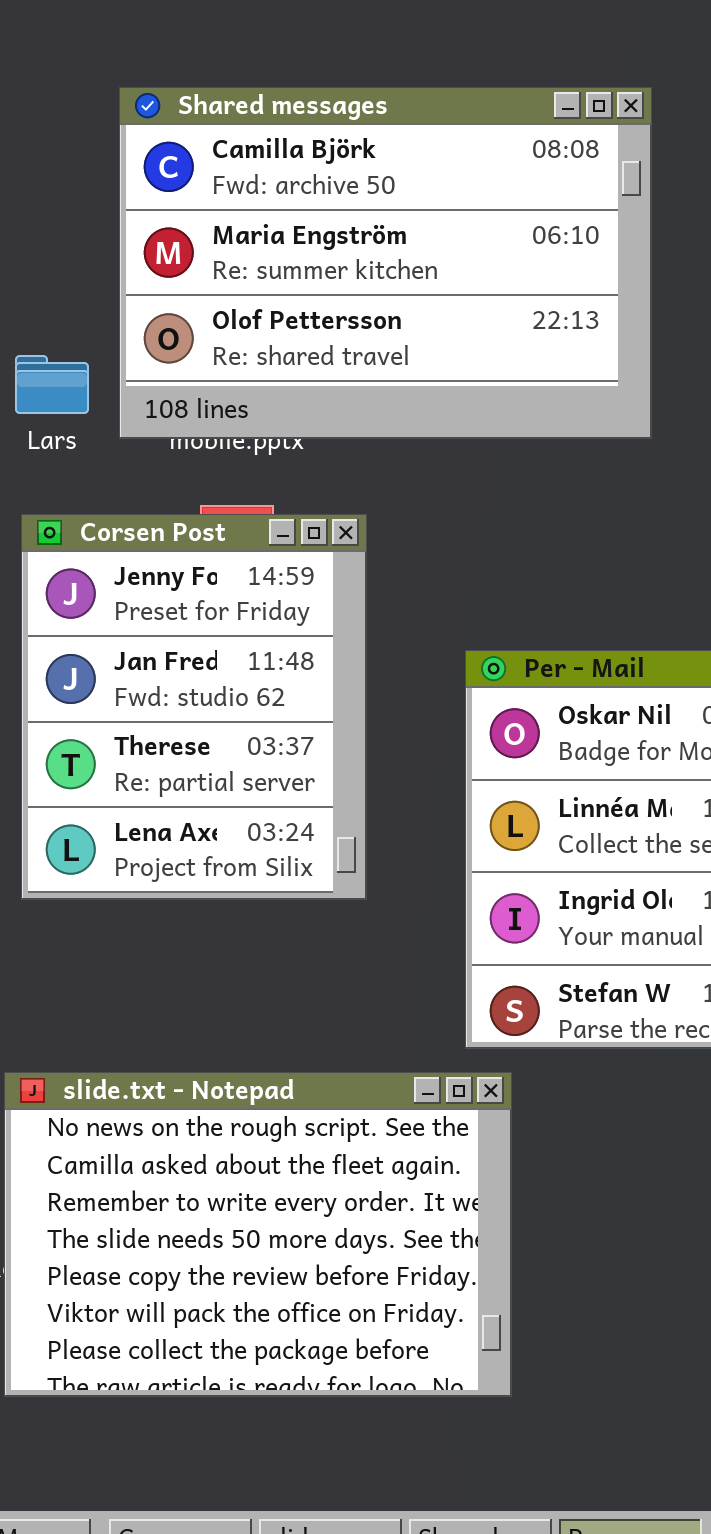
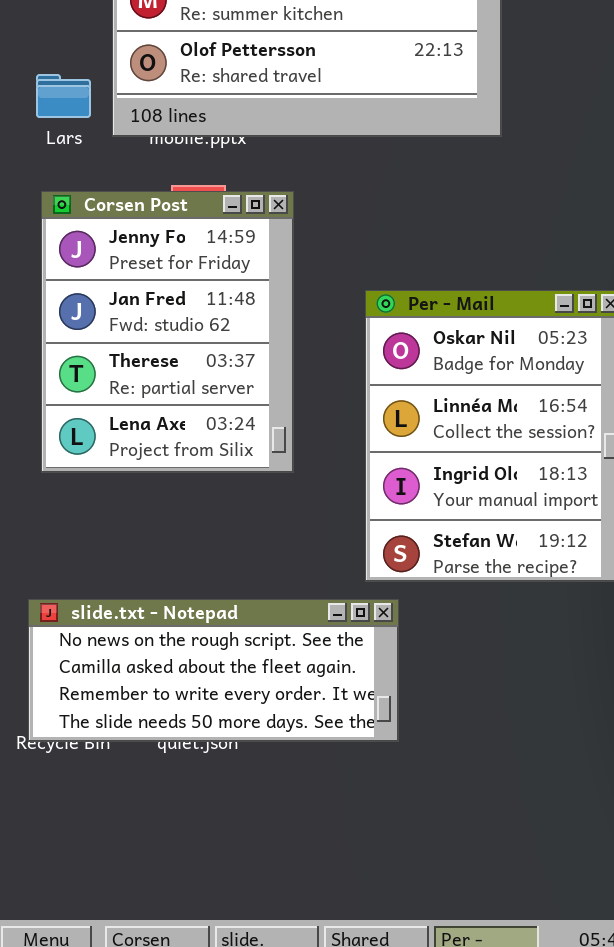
slide.txt - Notepad: [4,1072,512,1397] -> [28,599,399,742], resized

